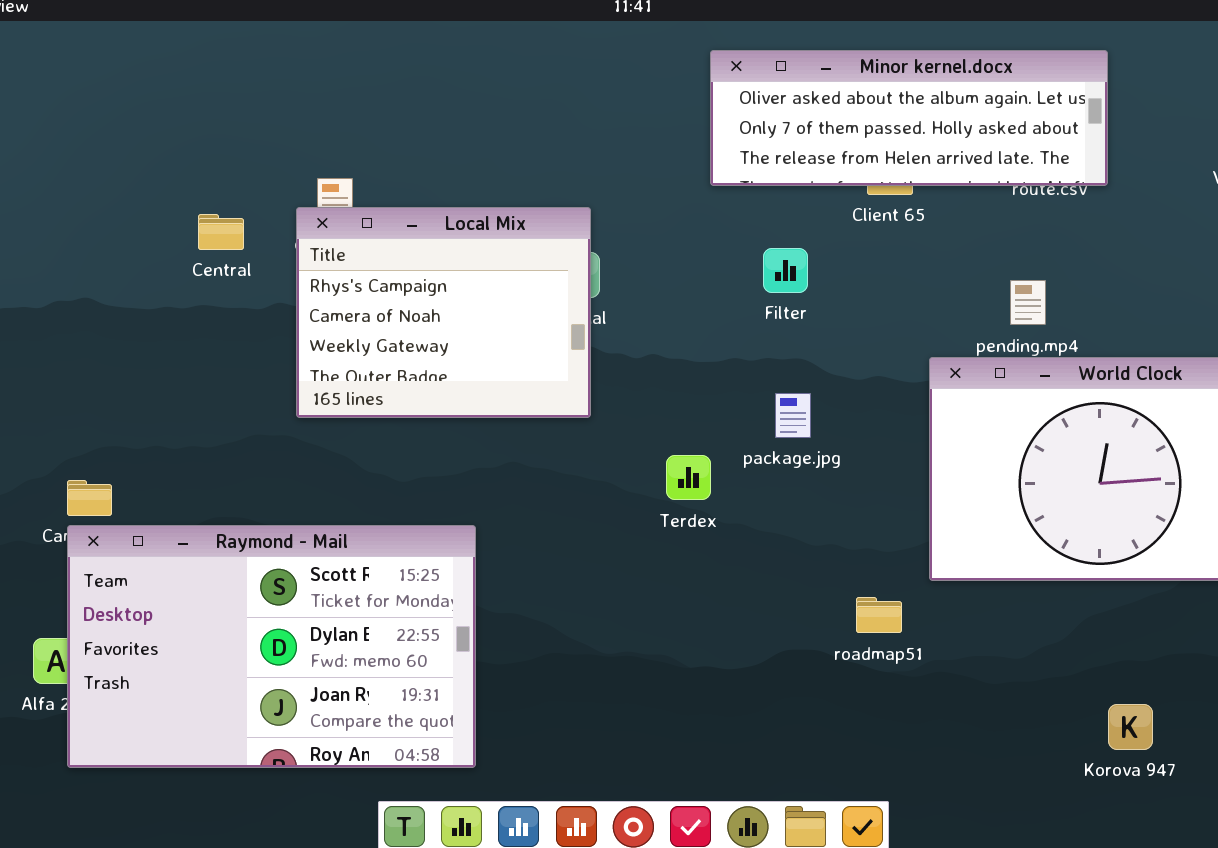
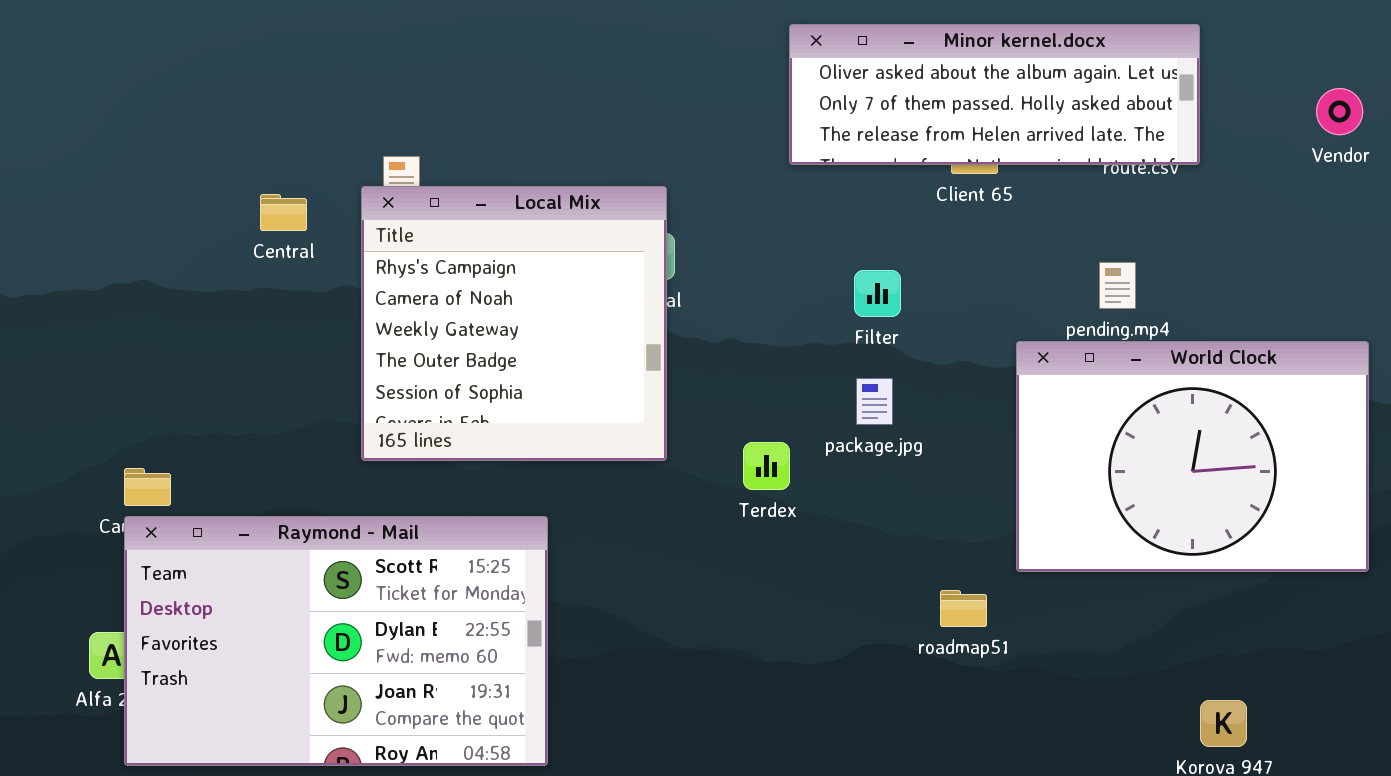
Local Mix: [296,207,591,418] -> [361,186,667,461], resized
Filter: [763,248,808,293] -> [854,270,901,317], moved

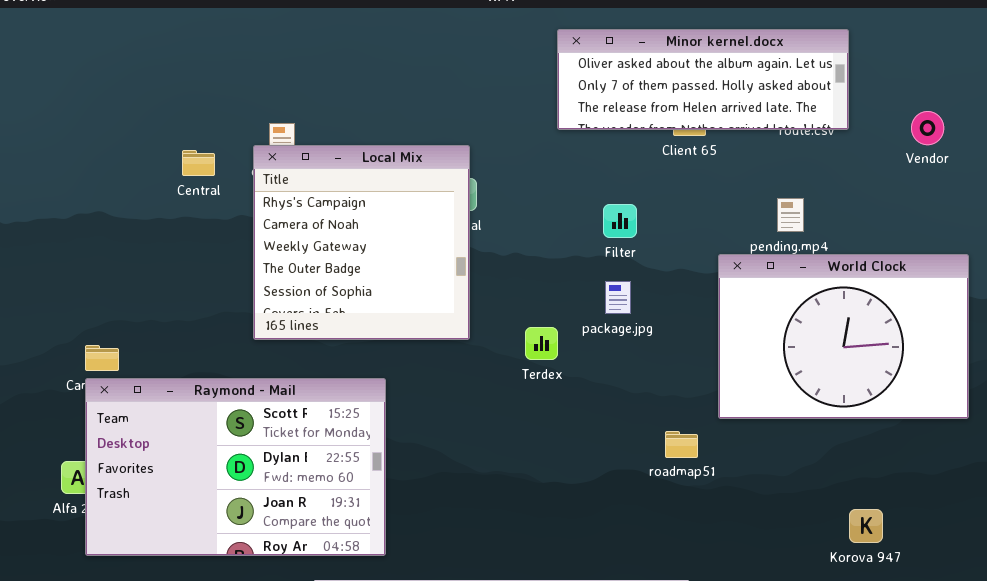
Vendor: [1316,88,1363,135] -> [911,111,944,145], moved

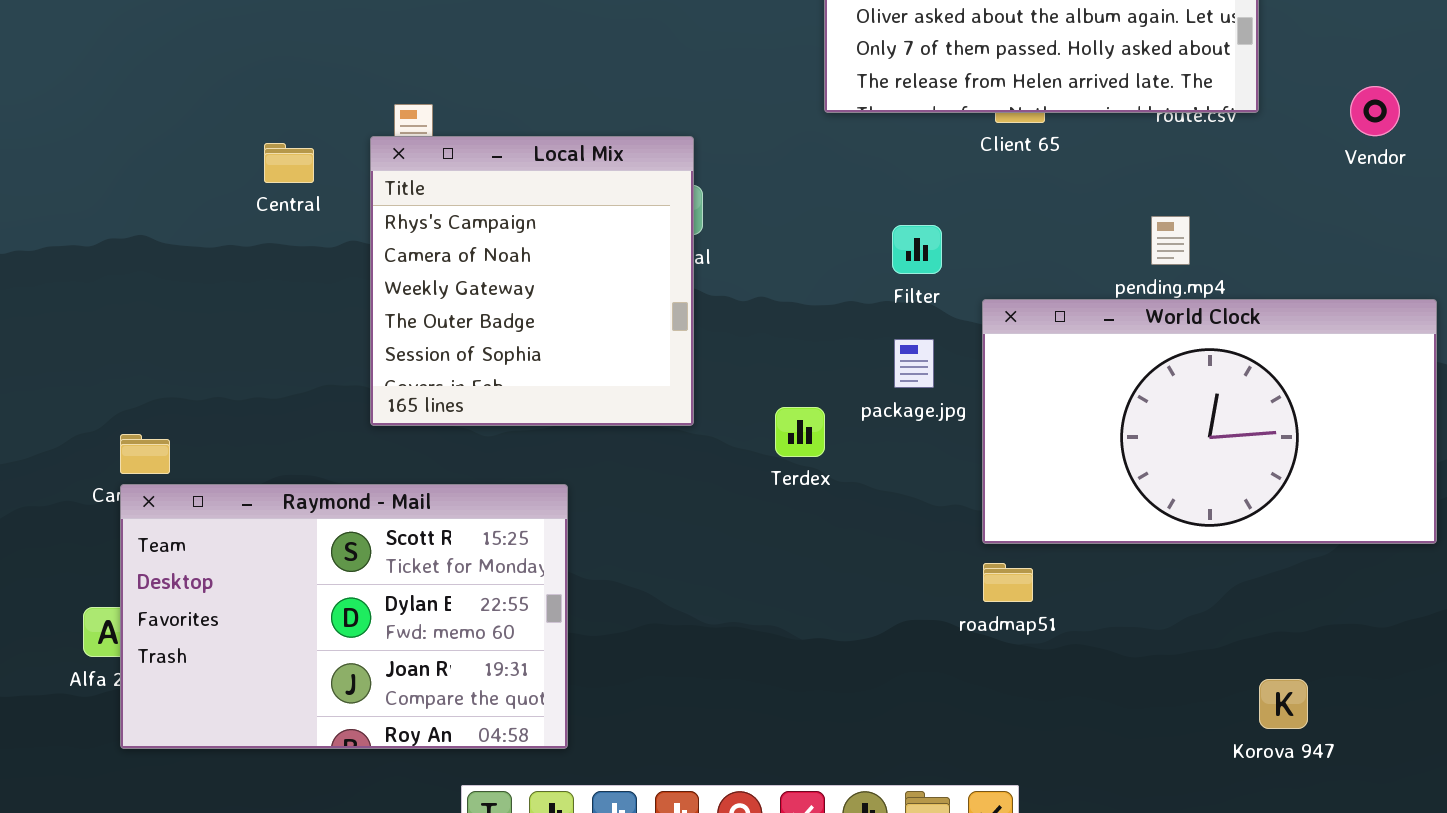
World Clock: [718,254,969,419] -> [982,299,1437,544], resized

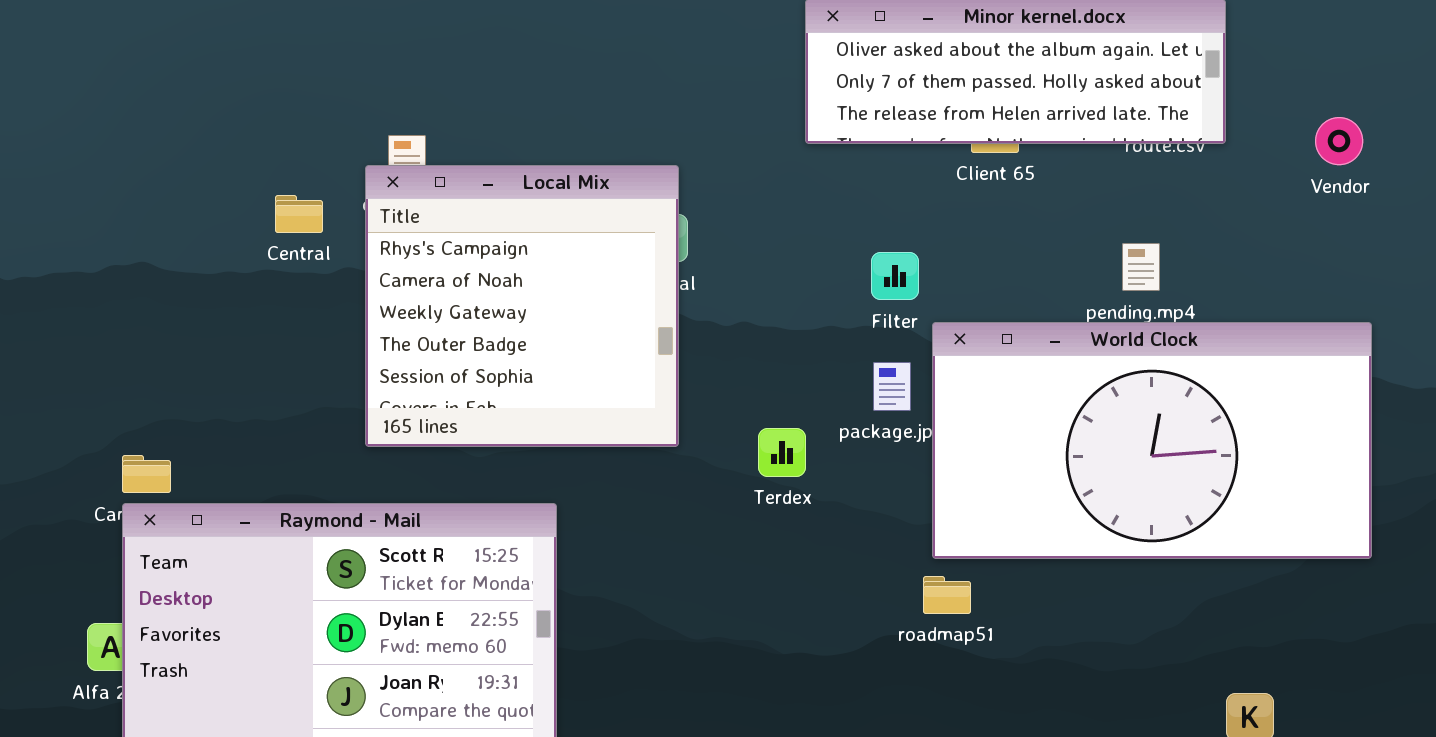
Central: [264,143,314,183] -> [275,195,323,233], moved
World Clock: [982,299,1437,544] -> [932,322,1372,559], moved
roadmap51: [983,563,1033,602] -> [923,576,971,614], moved

